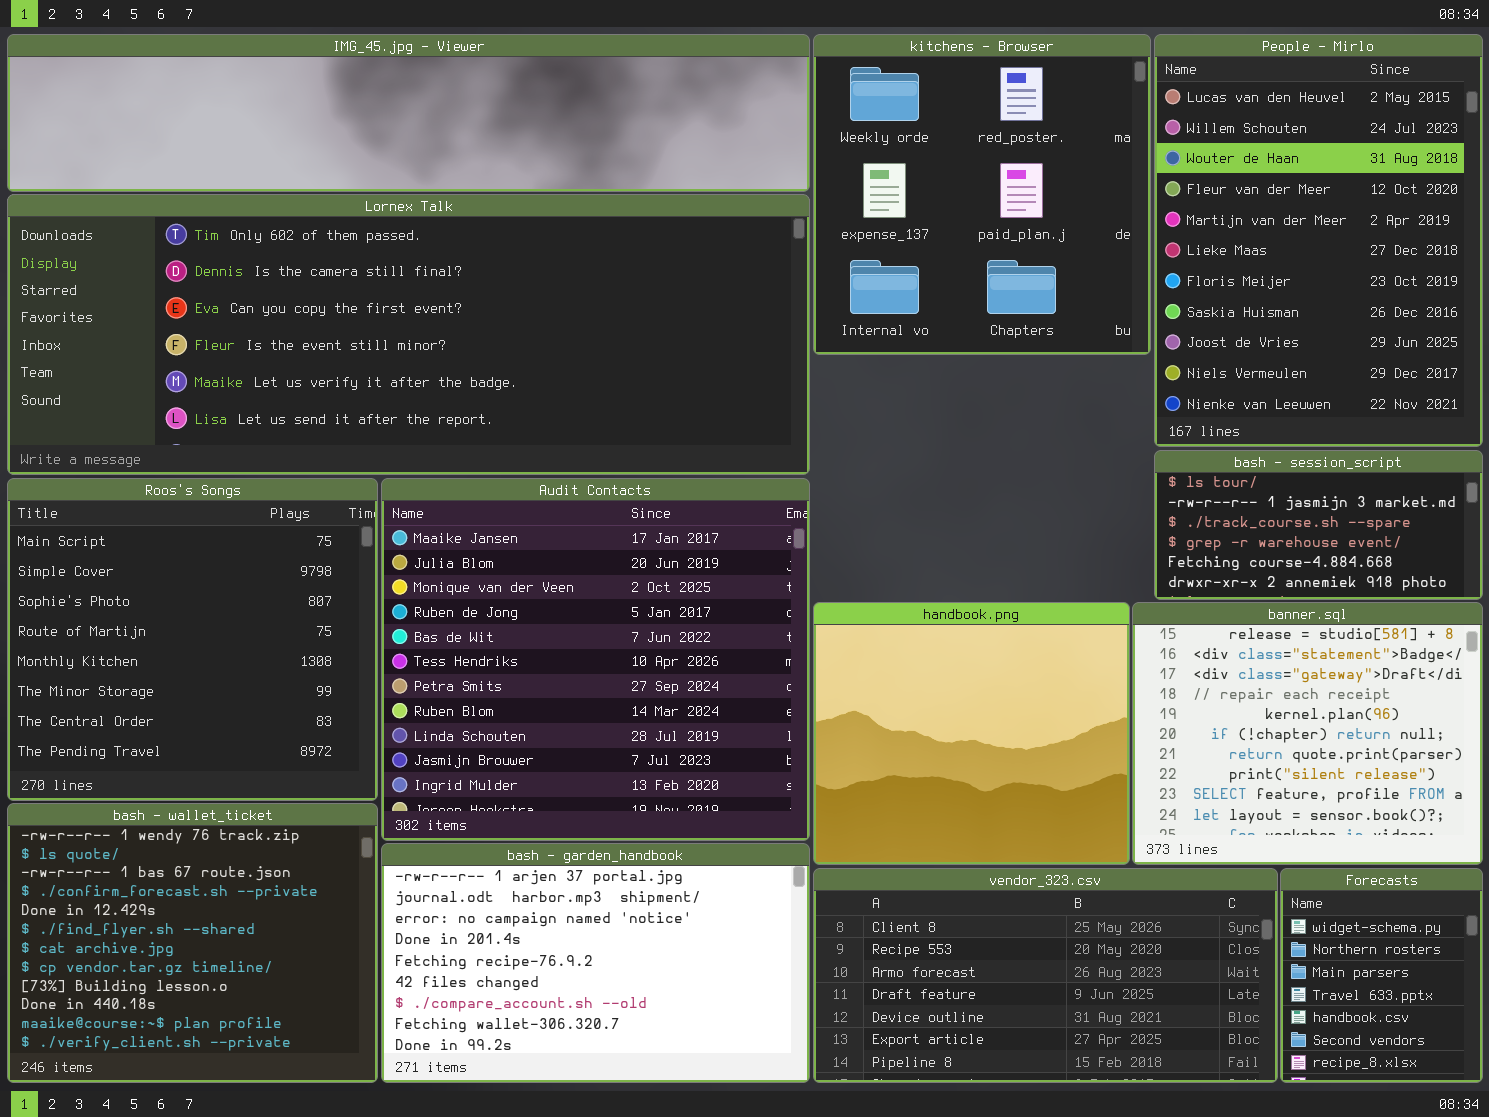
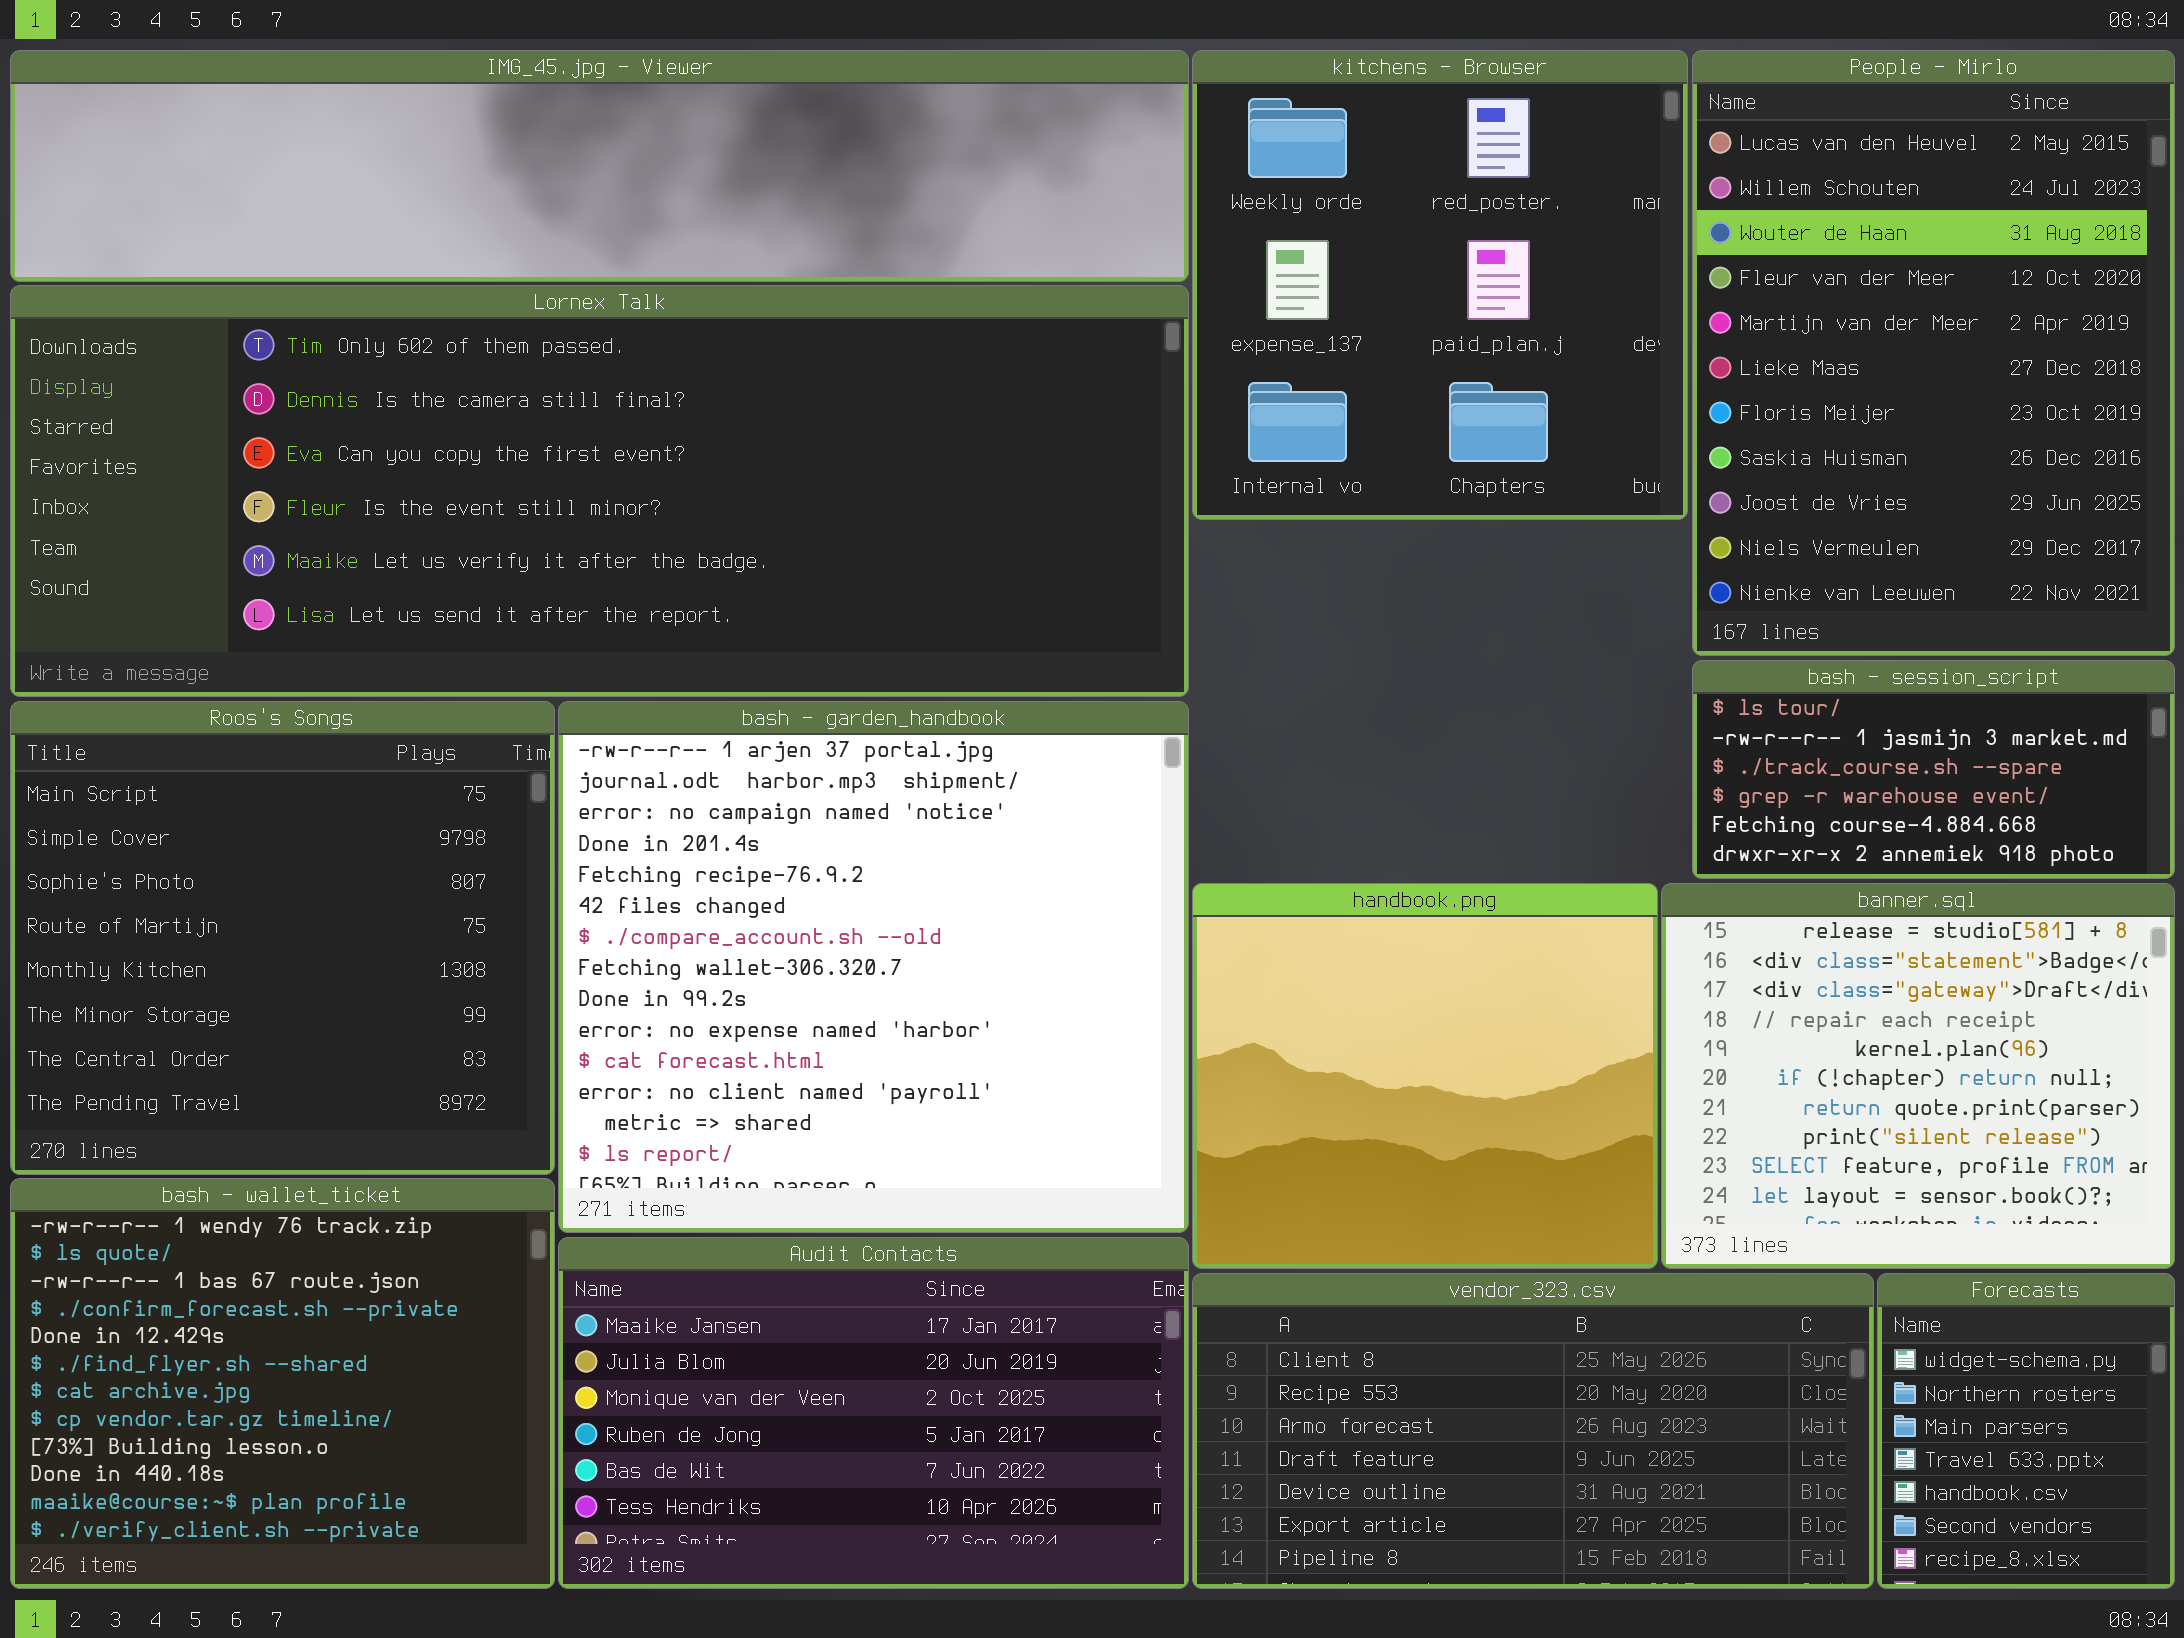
Audit Contacts: [381,478,810,841] -> [558,1237,1189,1589], moved, resized
bash - garden_handbook: [381,843,810,1083] -> [558,701,1189,1233], moved, resized

